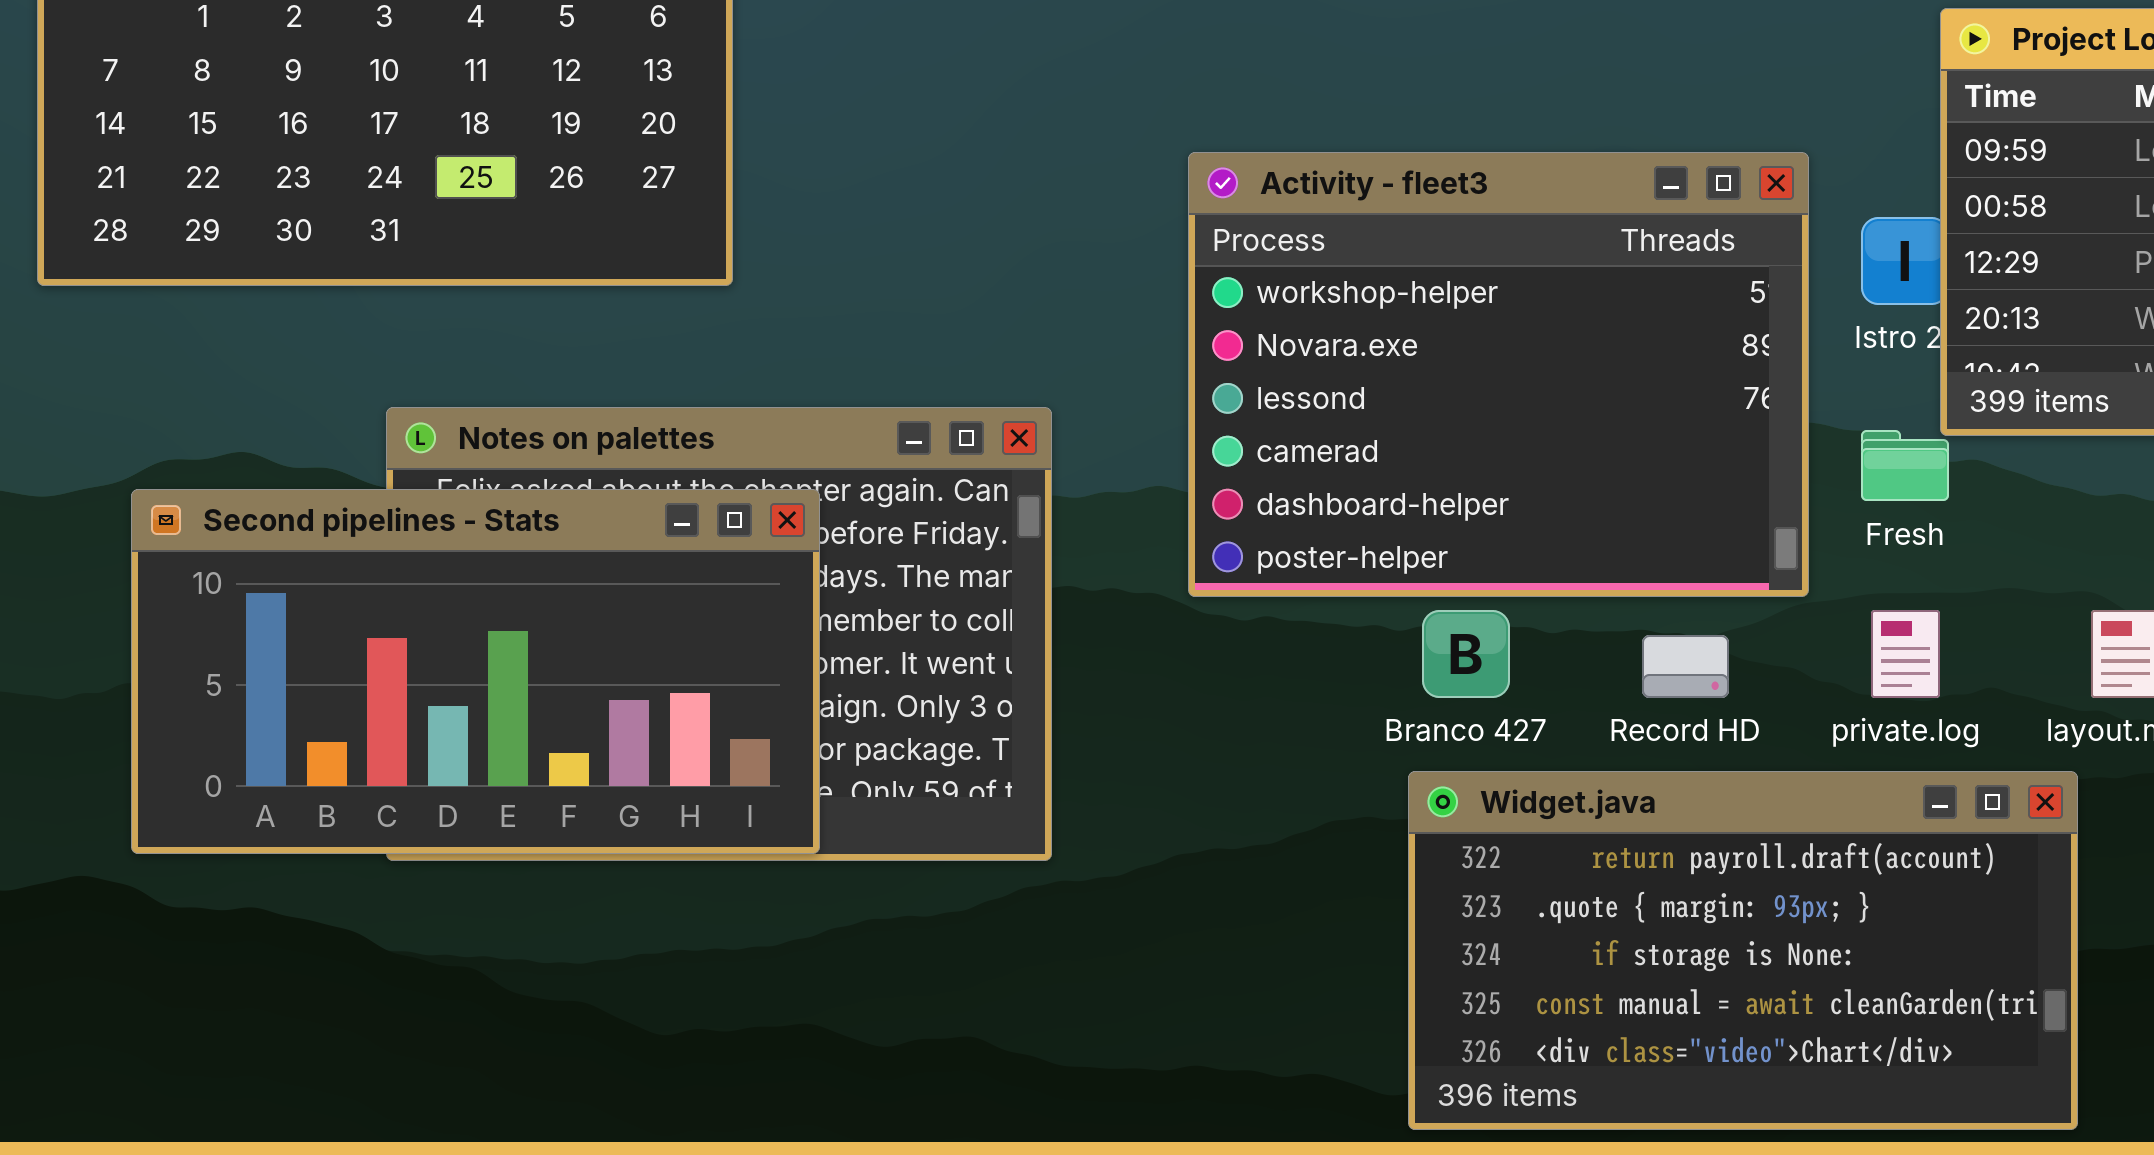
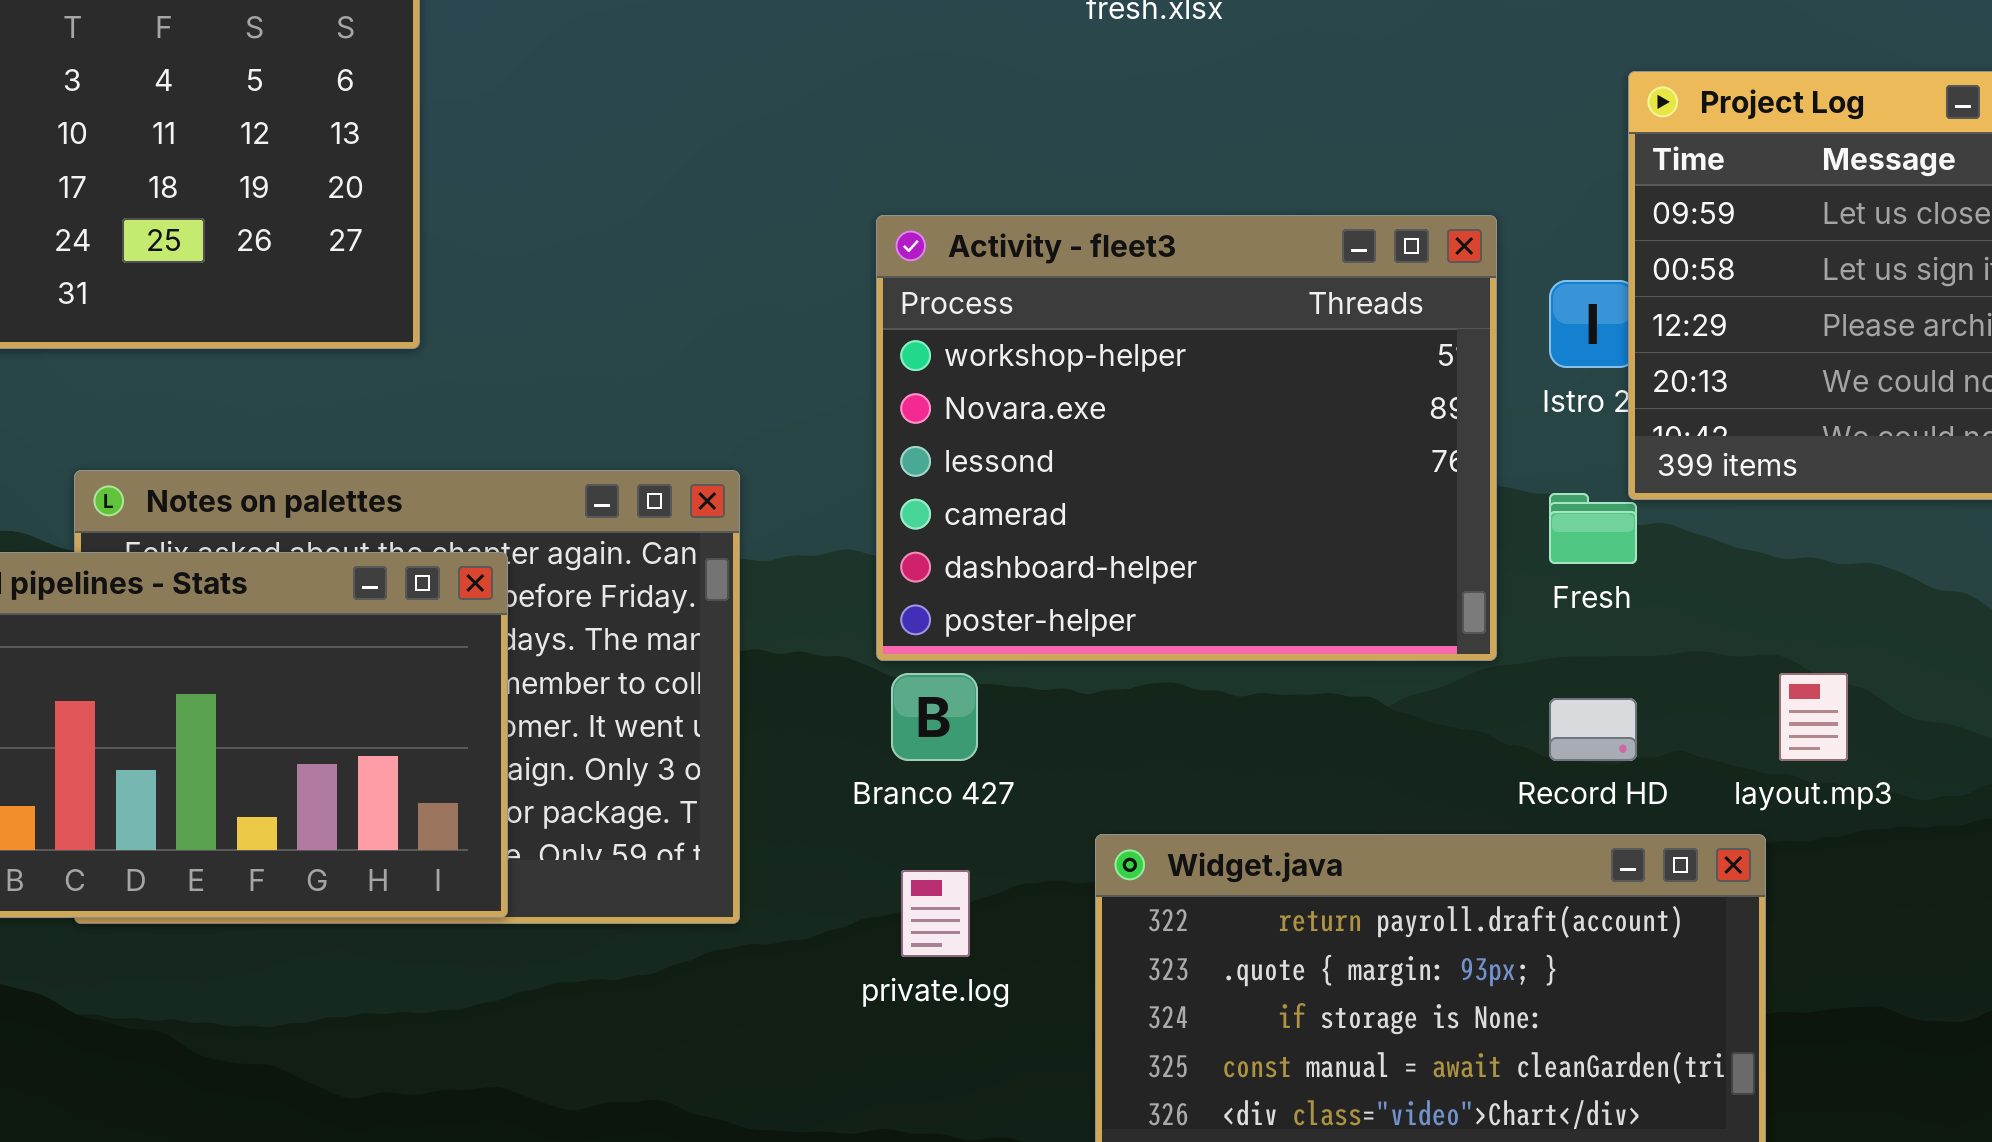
Branco 427: [1422,610,1510,698] -> [891,673,978,761], moved
private.log: [1871,610,1940,698] -> [901,870,970,957], moved
Record HD: [1642,635,1729,698] -> [1549,698,1637,761], moved

